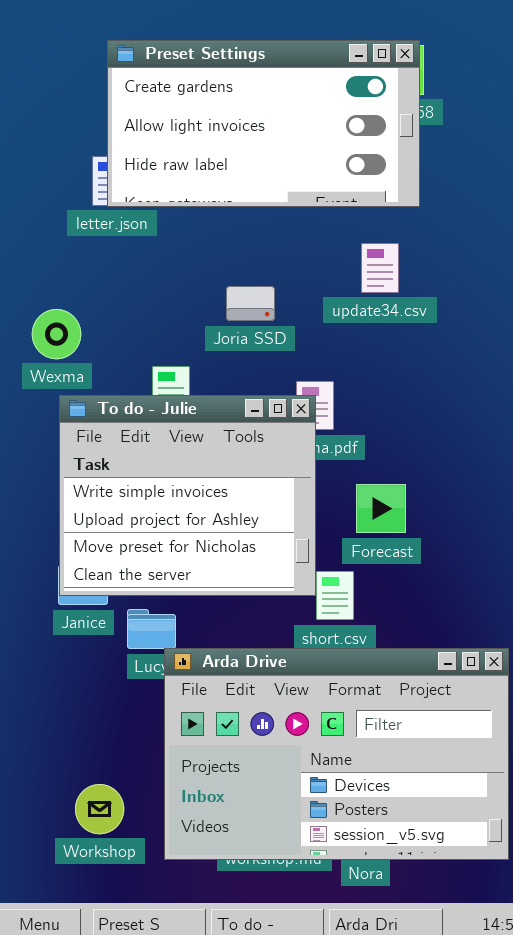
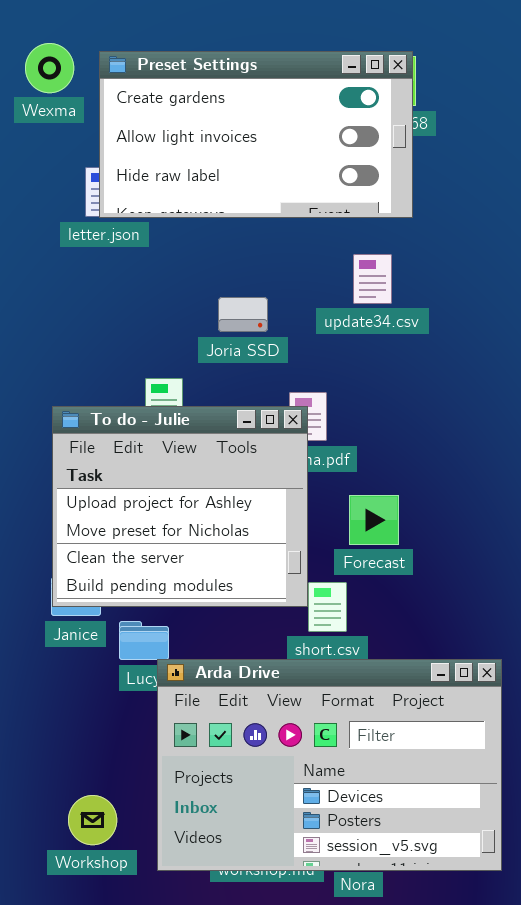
Wexma: [32,309,81,359] -> [25,43,74,93], moved
To do - Julie: [59,395,316,596] -> [52,406,308,607], scrolled down 1 row

